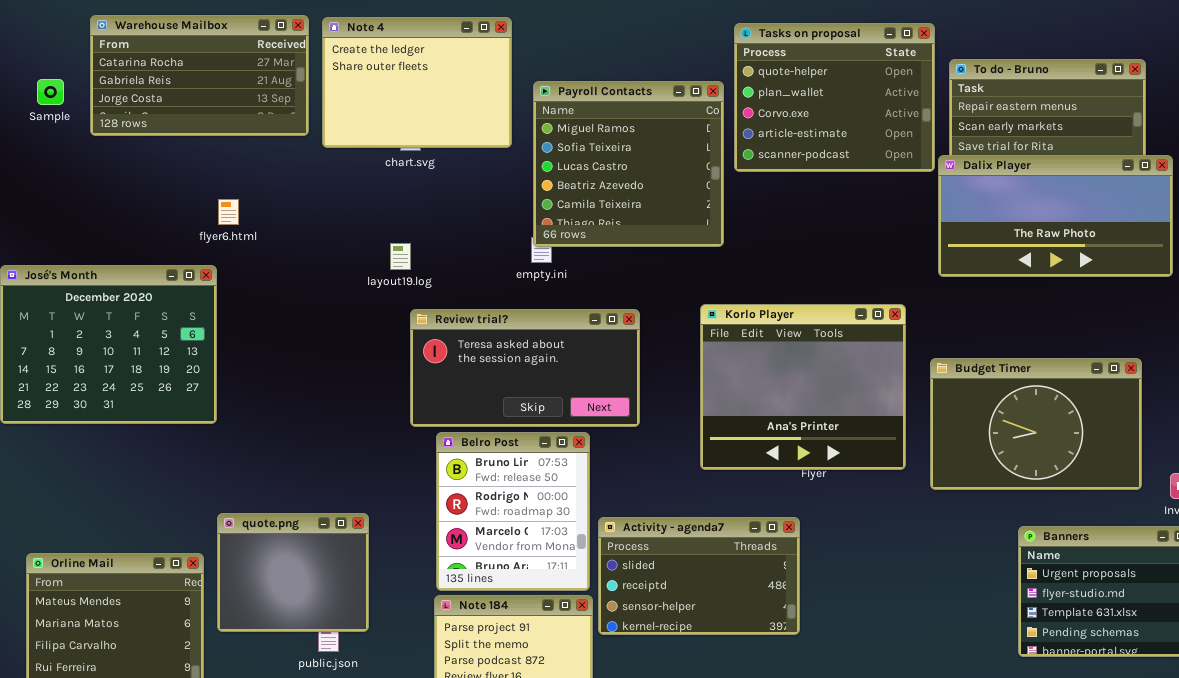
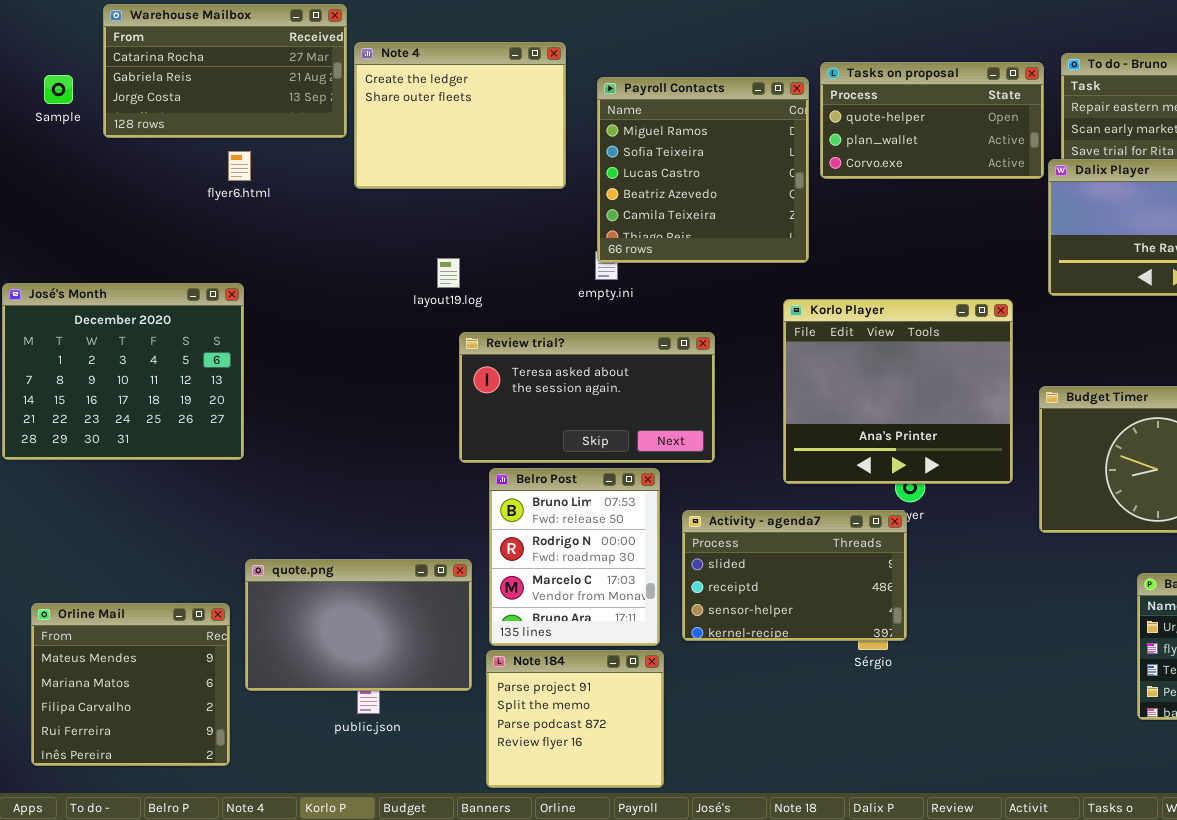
Note 4: [322,17,512,148] -> [354,42,566,189], moved
Tasks on proposal: [734,23,935,172] -> [820,62,1044,179], resized
flyer6.html: [218,199,239,225] -> [228,151,251,181], moved
Korlo Player: [700,304,906,470] -> [783,299,1013,484], moved
quote.png: [217,513,369,632] -> [245,559,472,691], resized
Activity - agenda7: [598,517,800,635] -> [682,510,907,641], moved

